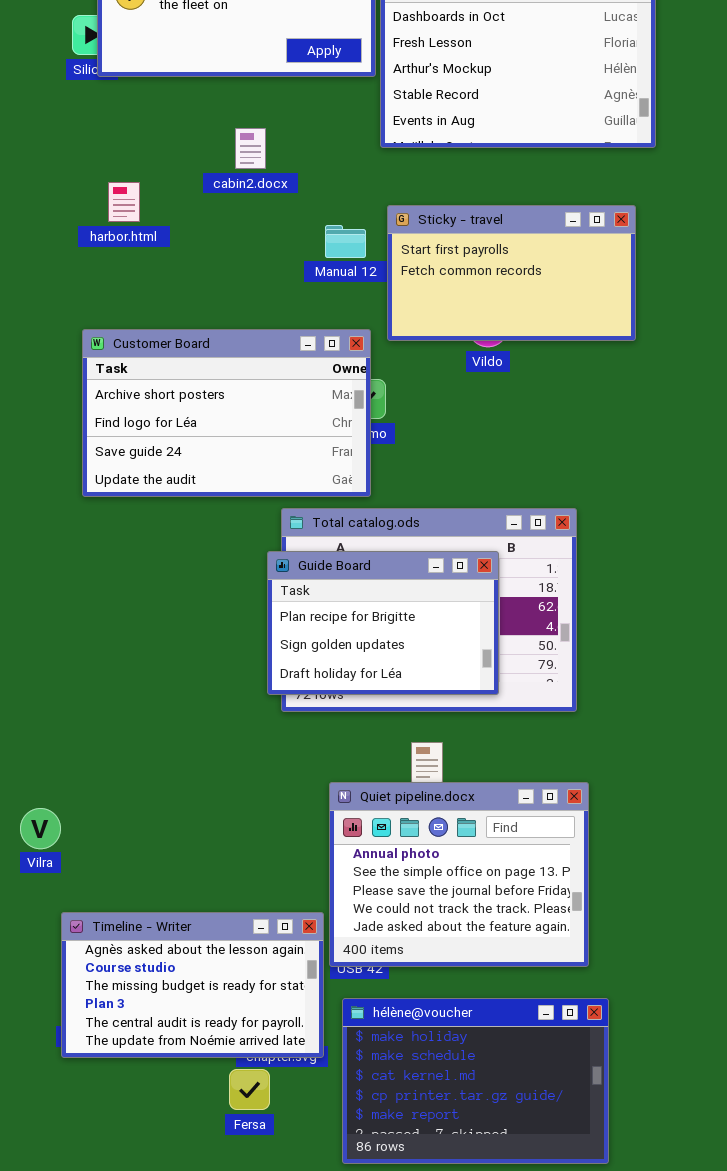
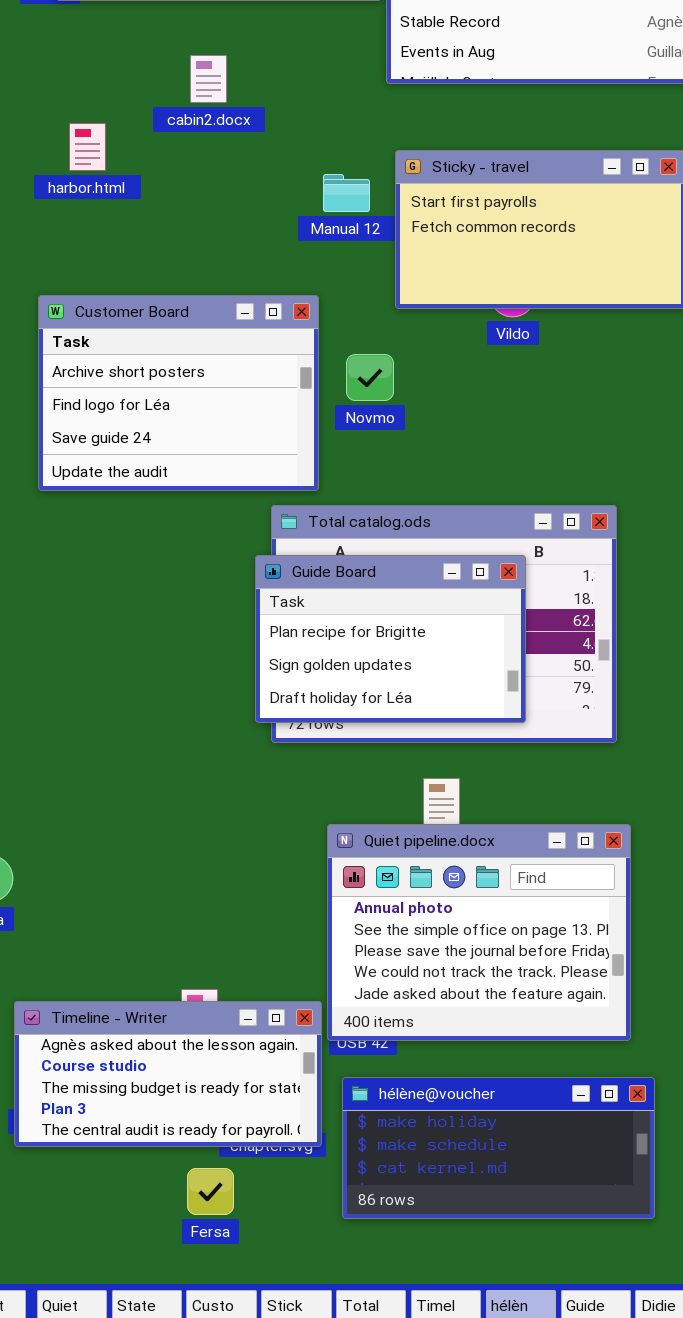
cabin2.docx: [235,128,266,169] -> [190,55,227,103], moved
Customer Board: [82,329,371,497] -> [38,295,319,491], resized
Timeline - Writer: [61,912,324,1058] -> [14,1001,322,1147], resized
hélène@voucher: [342,998,609,1164] -> [342,1077,655,1219], resized
Fersa: [229,1069,270,1110] -> [187,1168,234,1215], moved

